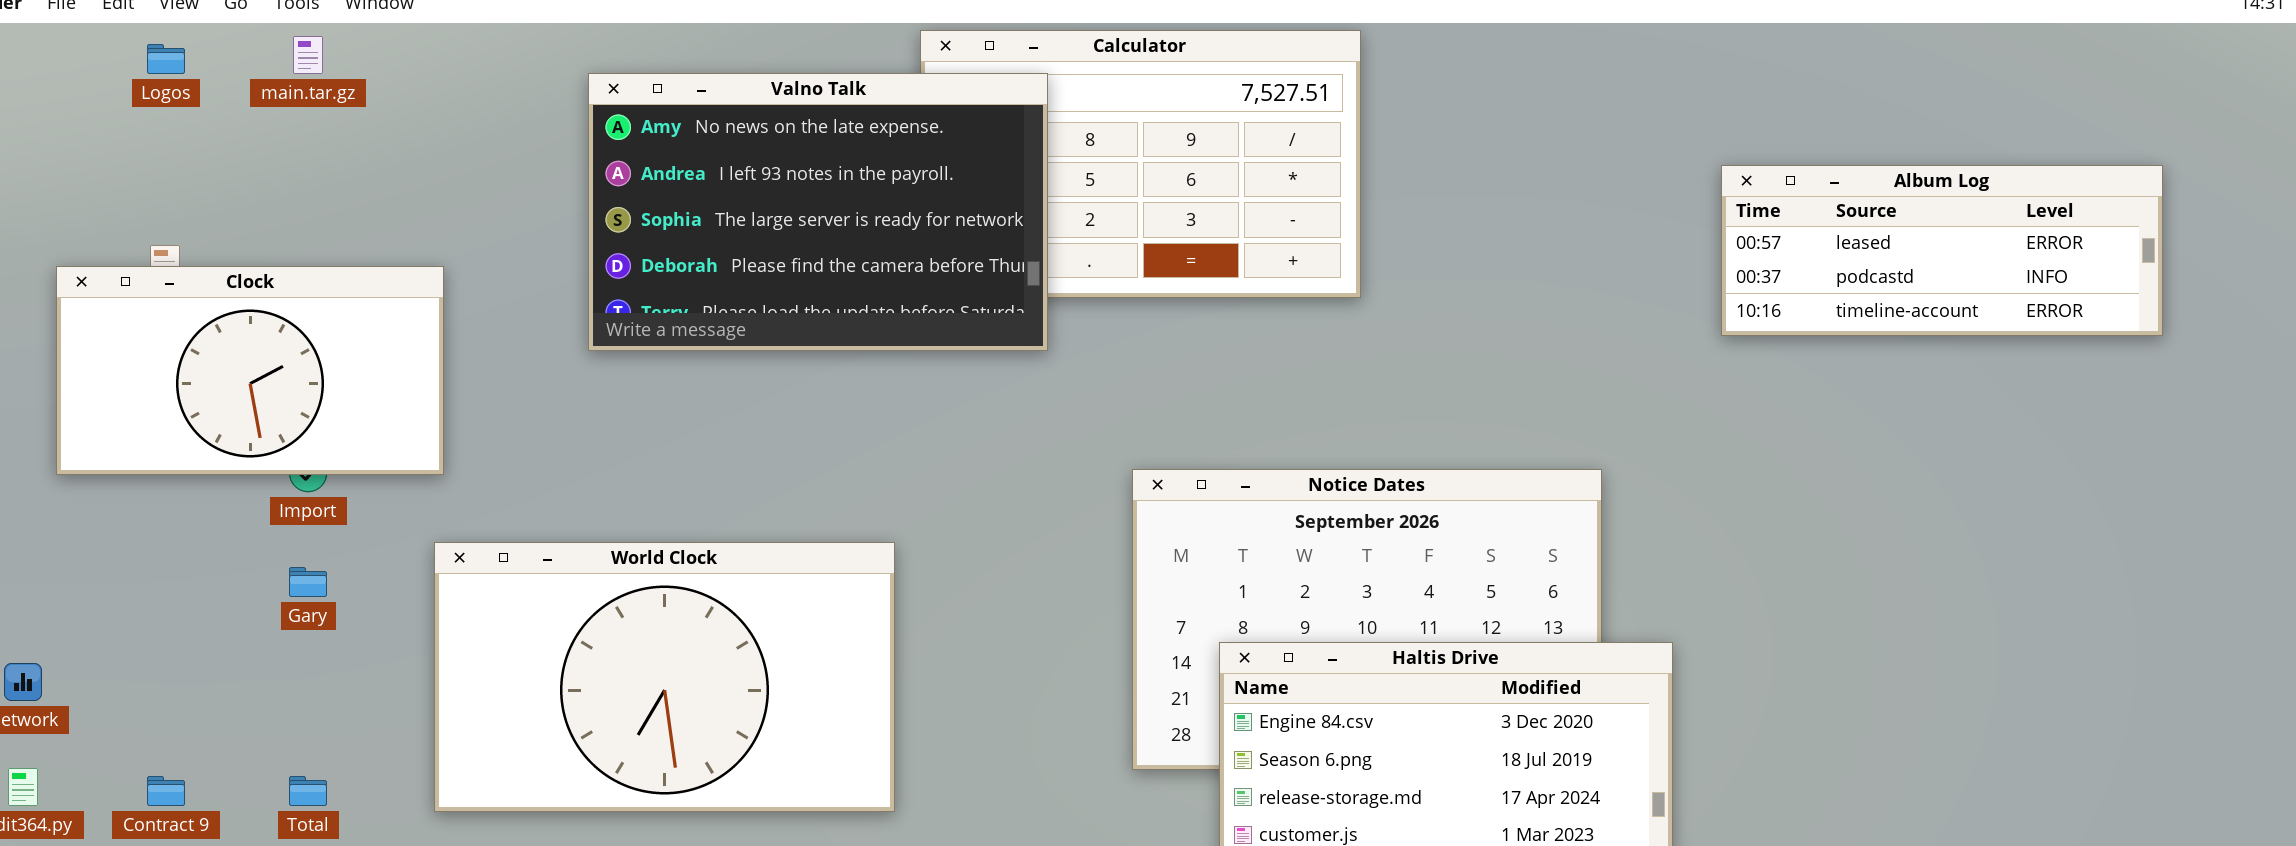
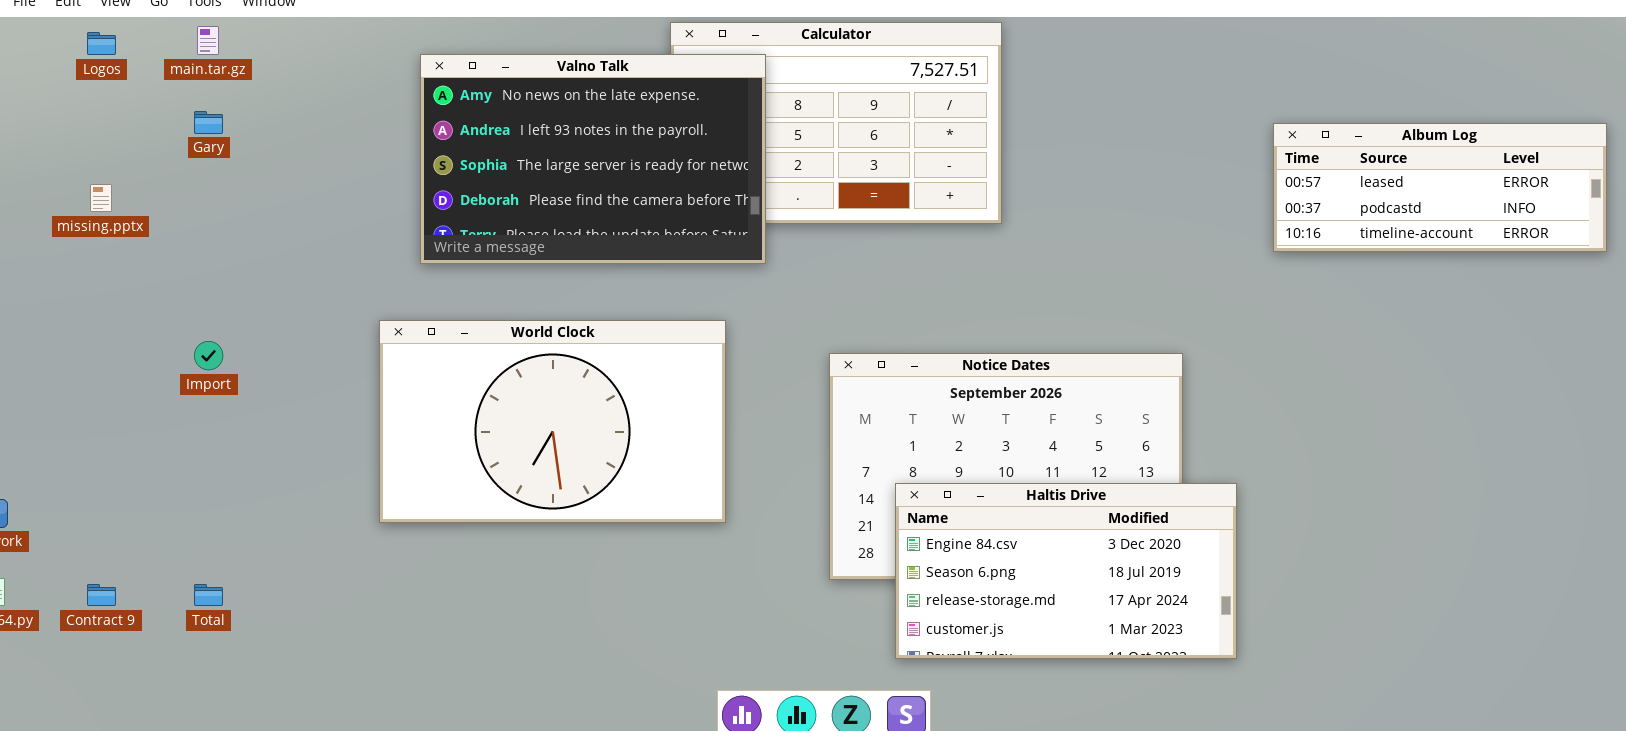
Clock: [56,266,444,475] -> none, closed
World Clock: [434,542,895,812] -> [379,320,726,523], moved
Gary: [289,567,327,597] -> [194,111,223,134], moved

